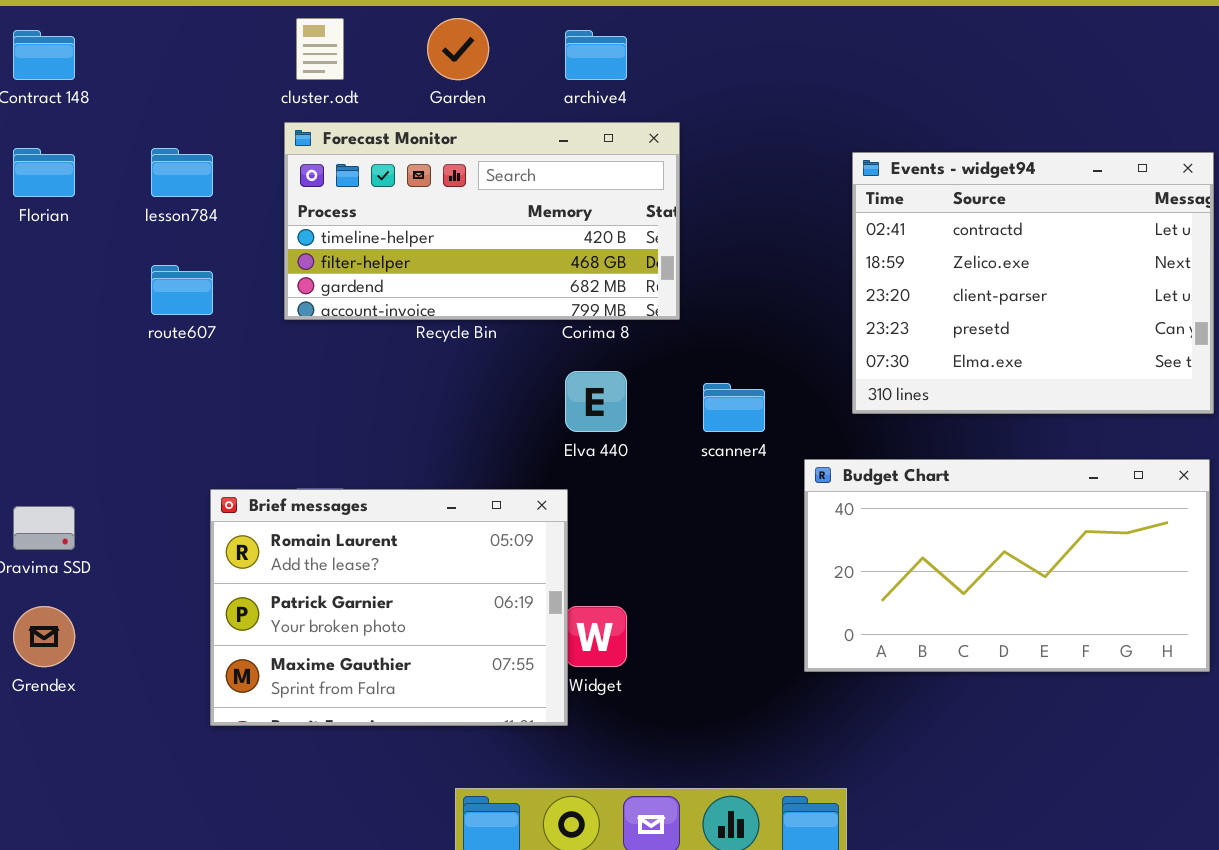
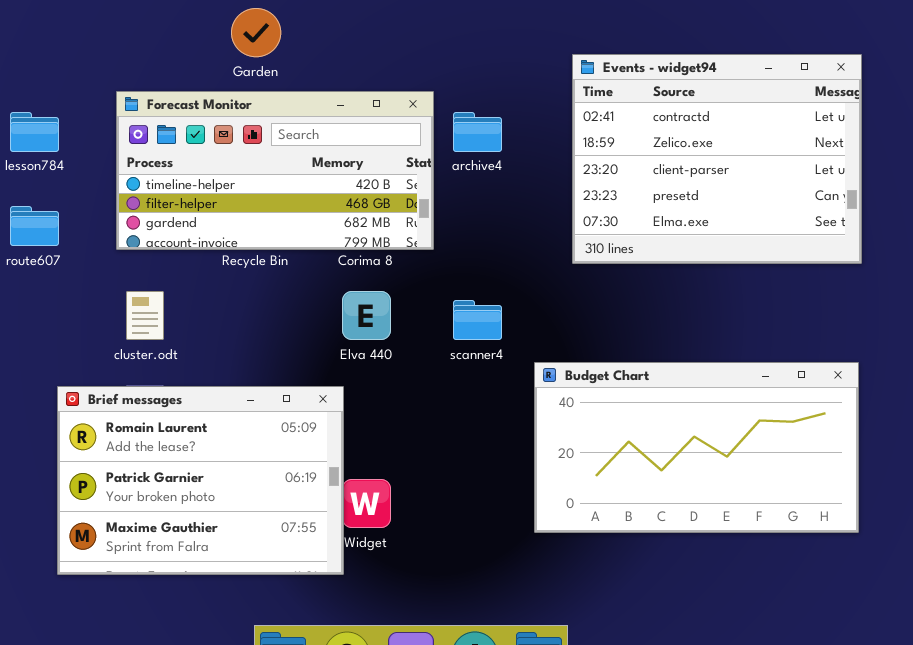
cluster.odt: [296,18,344,80] -> [126,291,164,340], moved
archive4: [565,30,627,80] -> [453,112,502,152], moved
Events - widget94: [852,152,1214,414] -> [572,54,862,264], moved

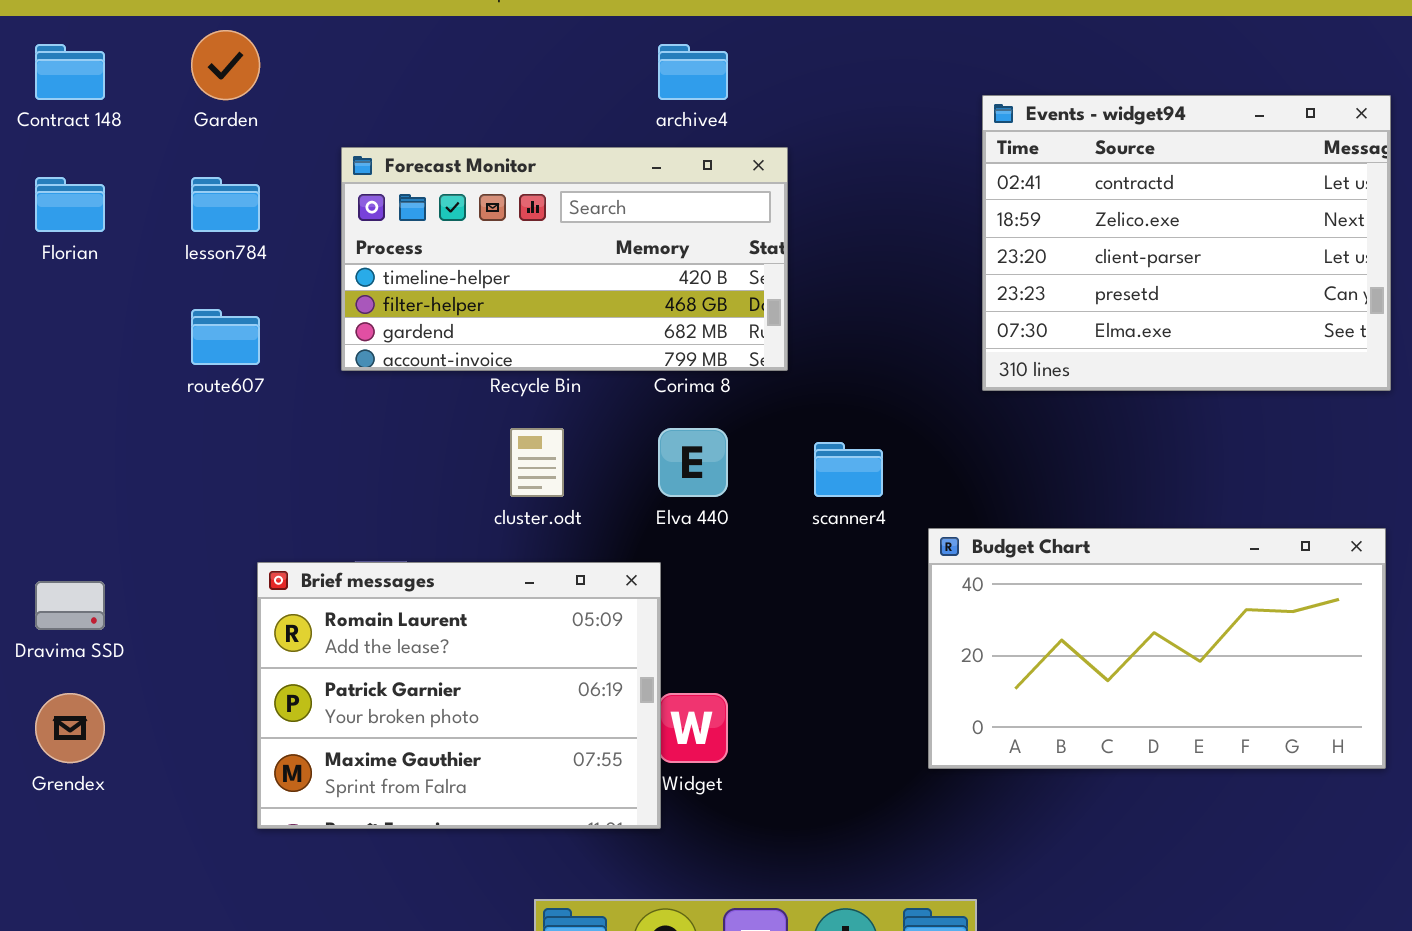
Garden: [231,8,281,57] -> [191,30,260,100], moved
archive4: [453,112,502,152] -> [658,44,728,100], moved
cluster.odt: [126,291,164,340] -> [510,428,564,497], moved

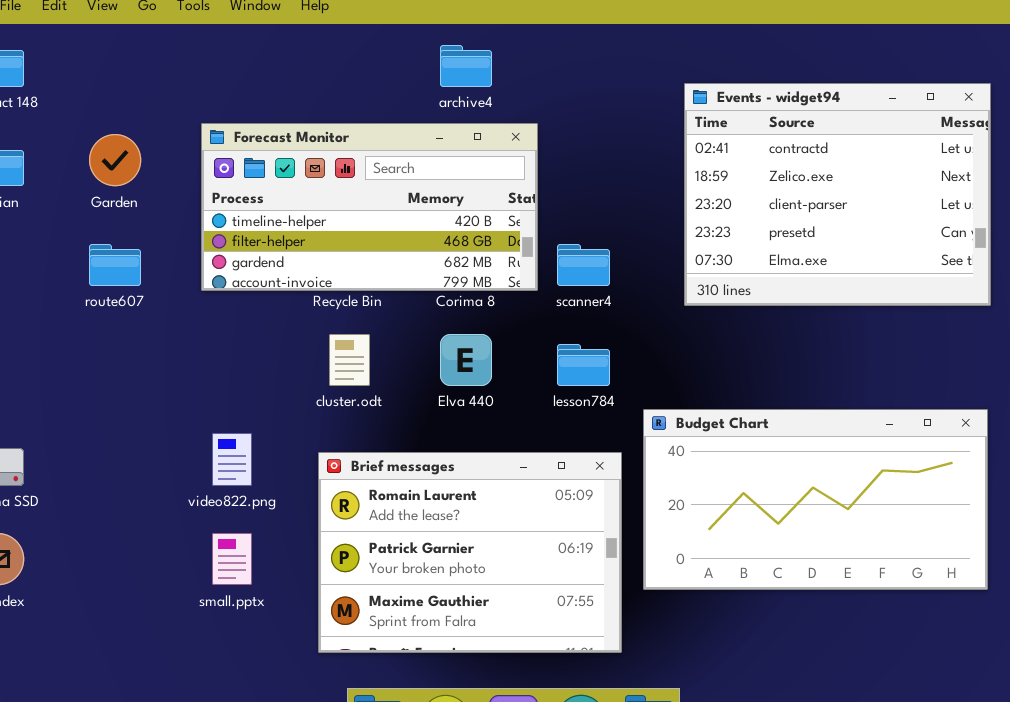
Garden: [191,30,260,100] -> [89,134,141,186], moved
lesson784: [191,177,260,232] -> [557,344,610,386], moved
scanner4: [814,442,883,497] -> [557,244,610,286], moved
Brief messages: [257,562,661,829] -> [318,452,622,653], moved

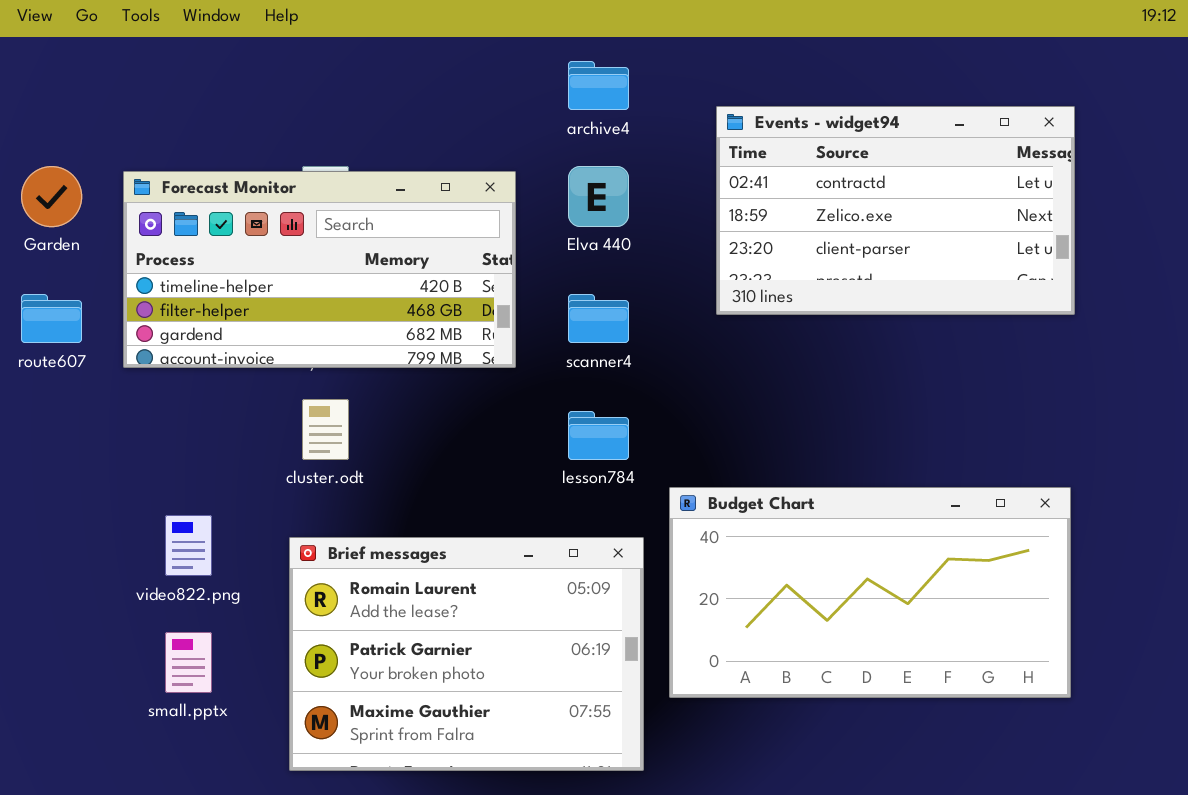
archive4: [440,45,492,87] -> [568,61,629,110], moved
Events - widget94: [684,83,991,306] -> [716,106,1075,315], resized
Forecast Monitor: [201,123,538,291] -> [123,171,516,368], moved
Elva 440: [440,334,492,386] -> [568,166,629,227], moved

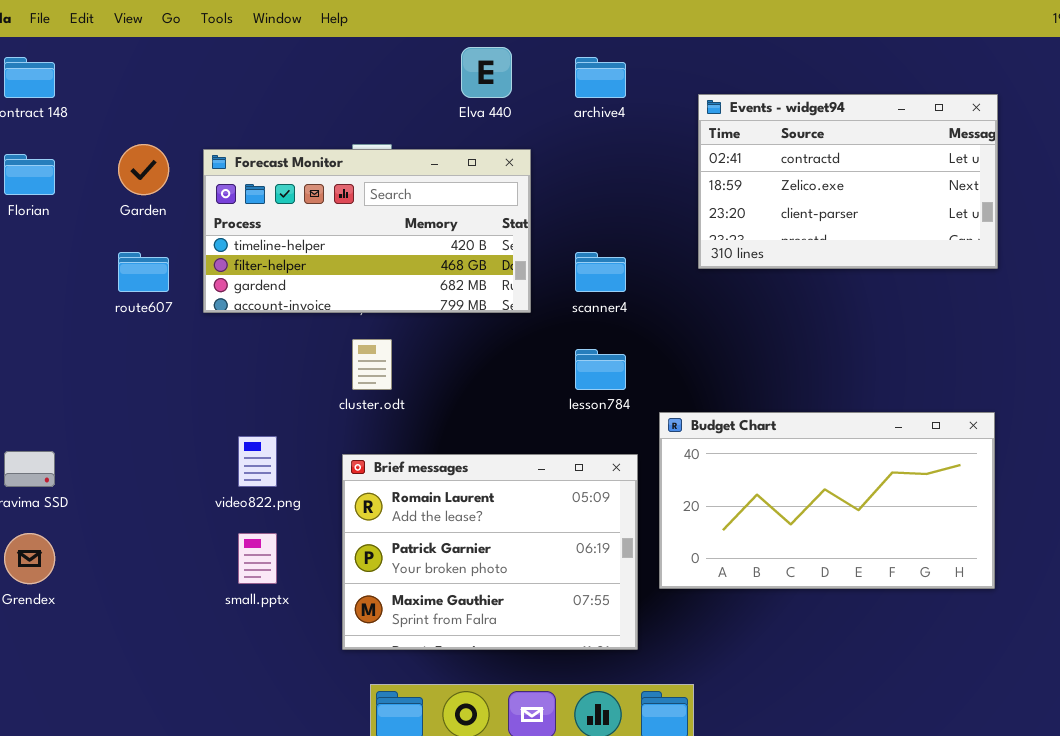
Elva 440: [568,166,629,227] -> [461,47,512,98], moved

